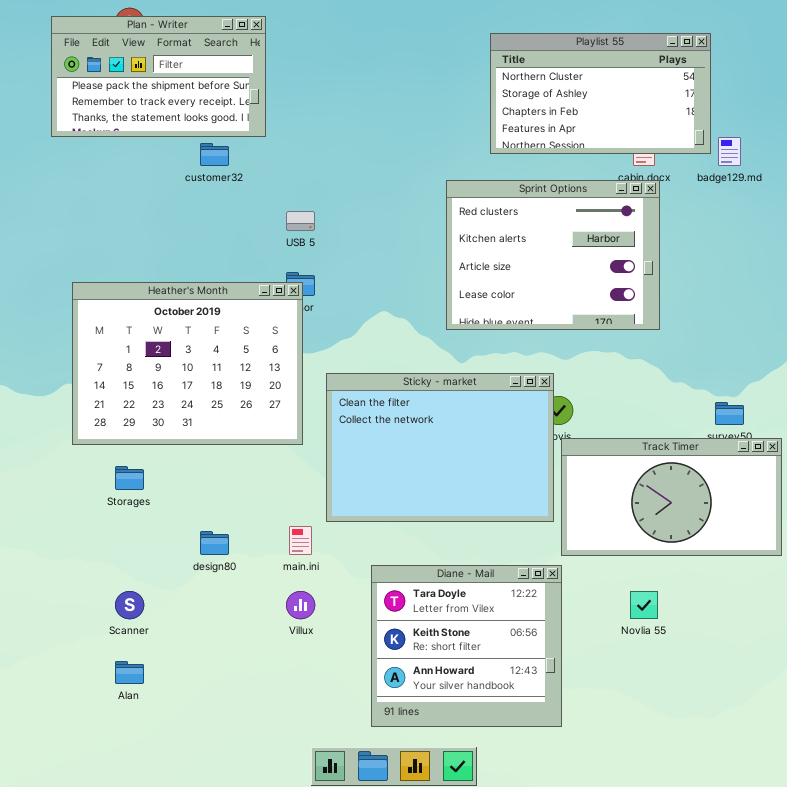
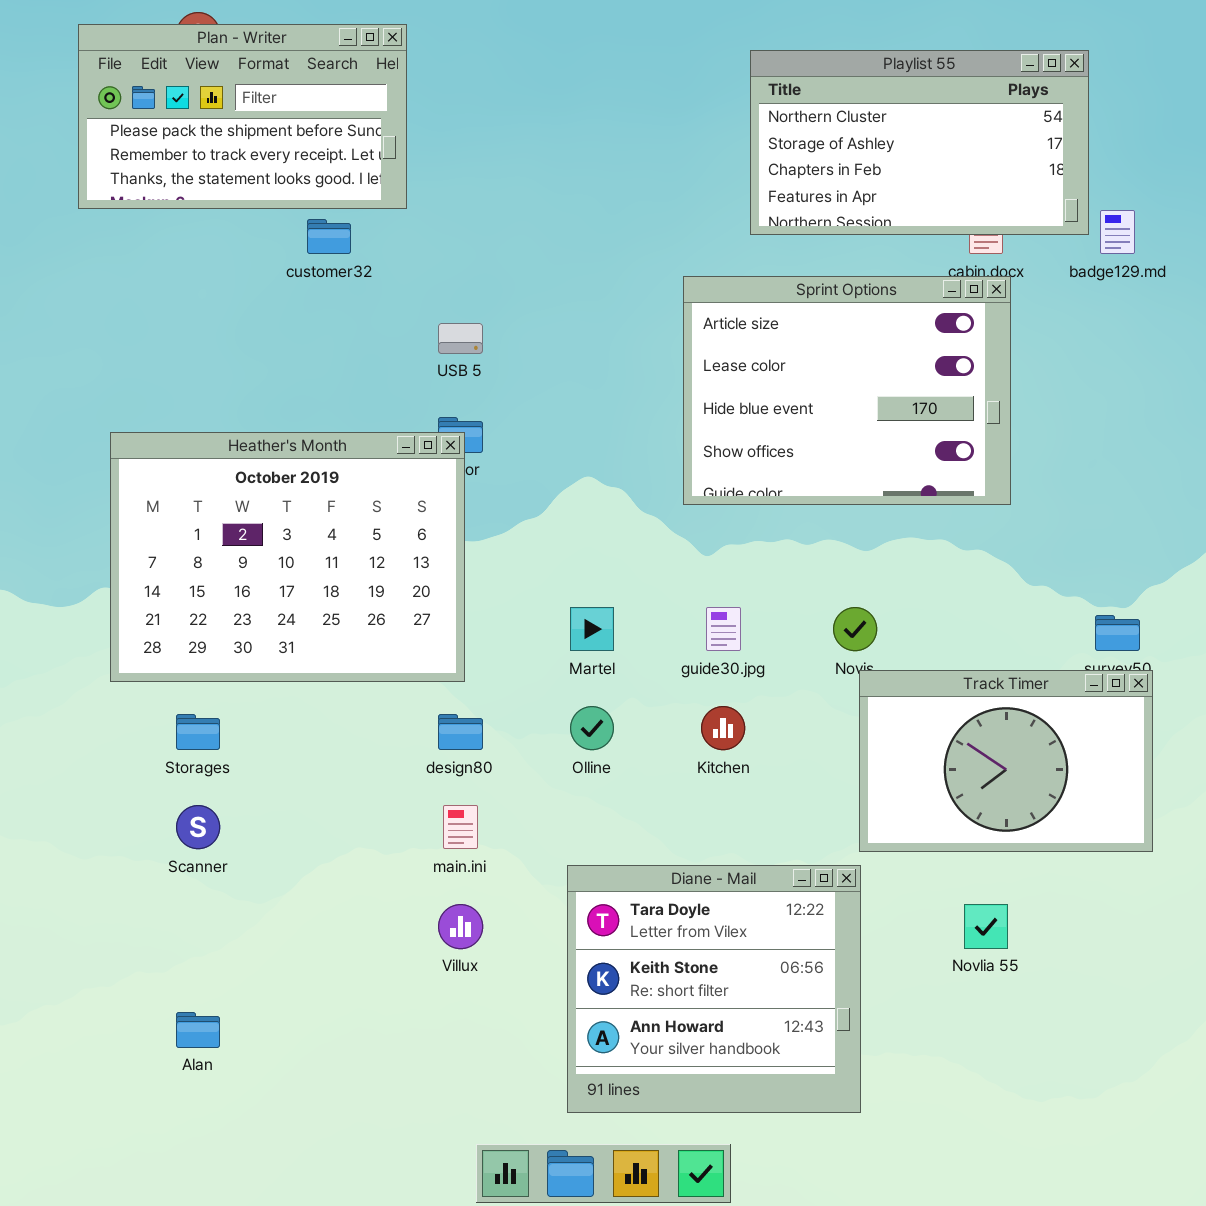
Sprint Options: [446,180,660,330] -> [683,276,1011,505], scrolled down 2 rows
Sticky - market: [326,373,554,522] -> none, closed
Track Timer: [561,438,782,556] -> [859,670,1153,852], resized
design80: [200,531,229,555] -> [438,714,483,750], moved
Scanner: [115,591,144,619] -> [176,805,220,849], moved

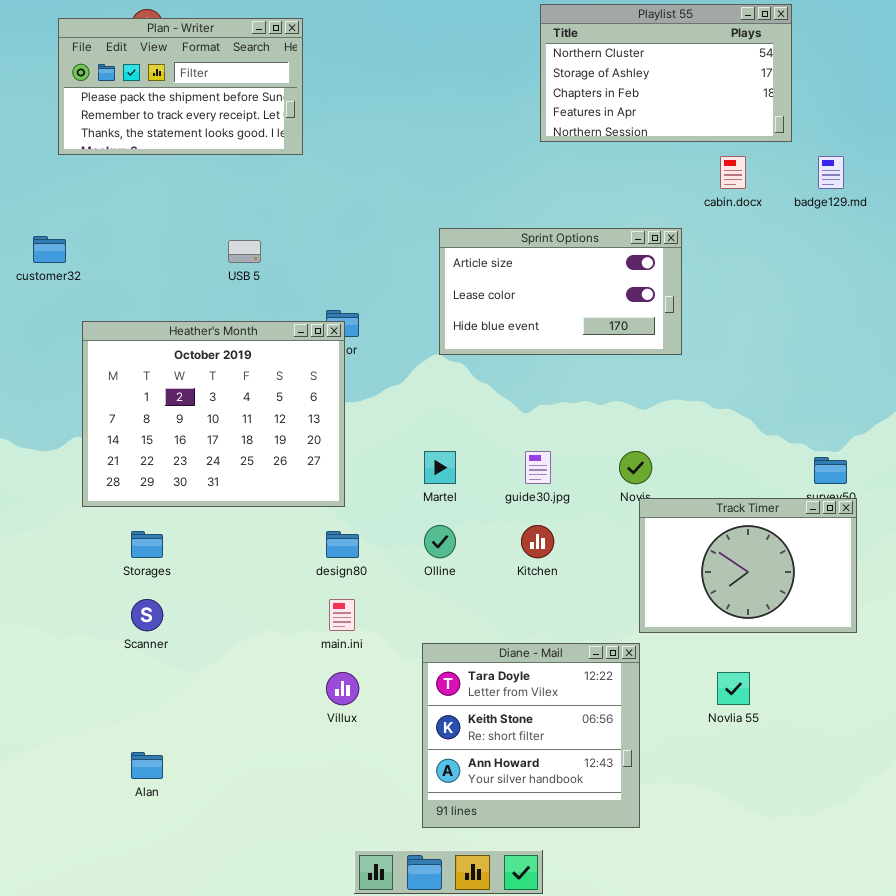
Playlist 55: [750,50,1089,235] -> [540,4,792,142], moved
customer32: [307,219,351,254] -> [33,236,66,263], moved
Sprint Options: [683,276,1011,505] -> [439,228,682,355], moved, resized
USB 5: [438,323,483,354] -> [228,240,261,263], moved

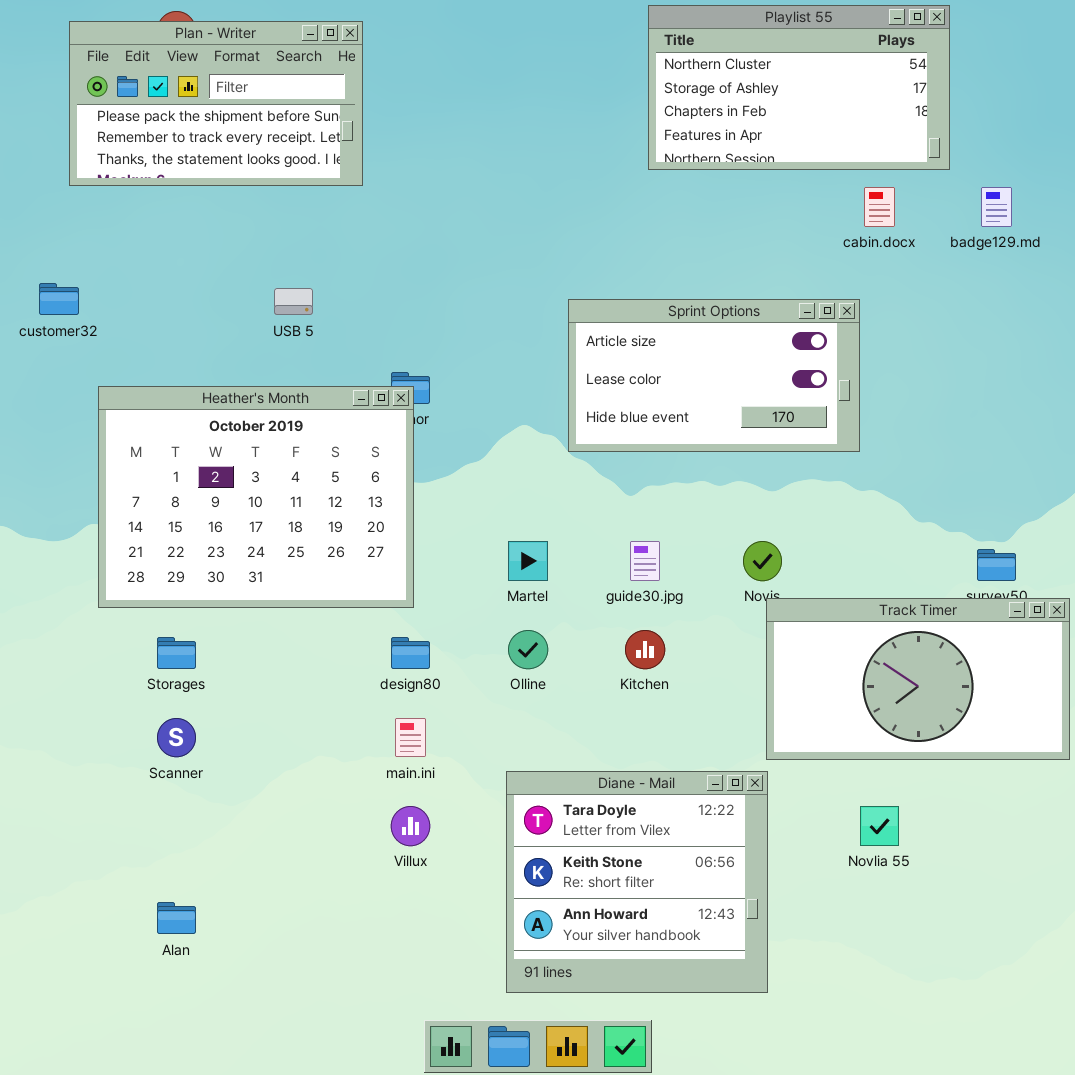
Sprint Options: [439,228,682,355] -> [568,299,860,452], moved
Track Timer: [639,498,857,633] -> [766,598,1070,760], resized

